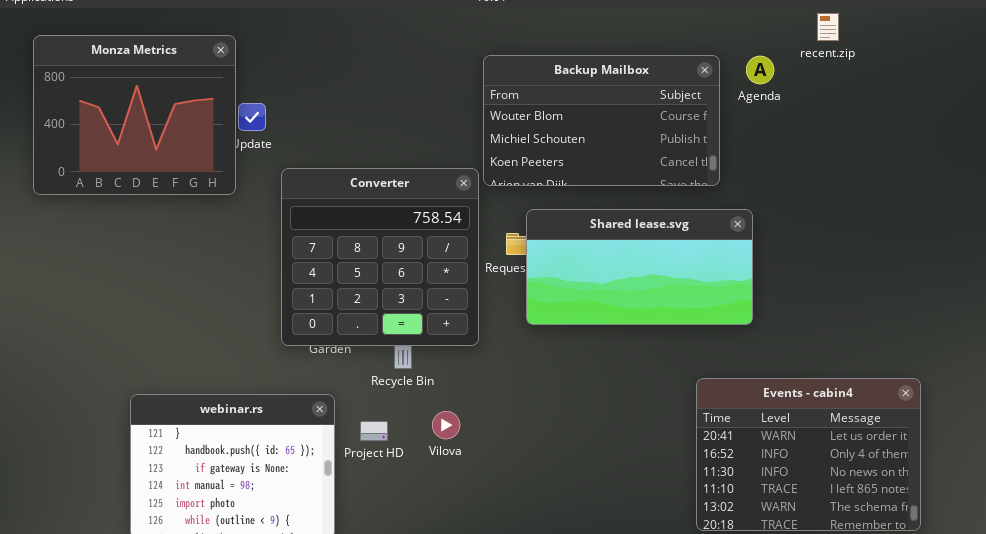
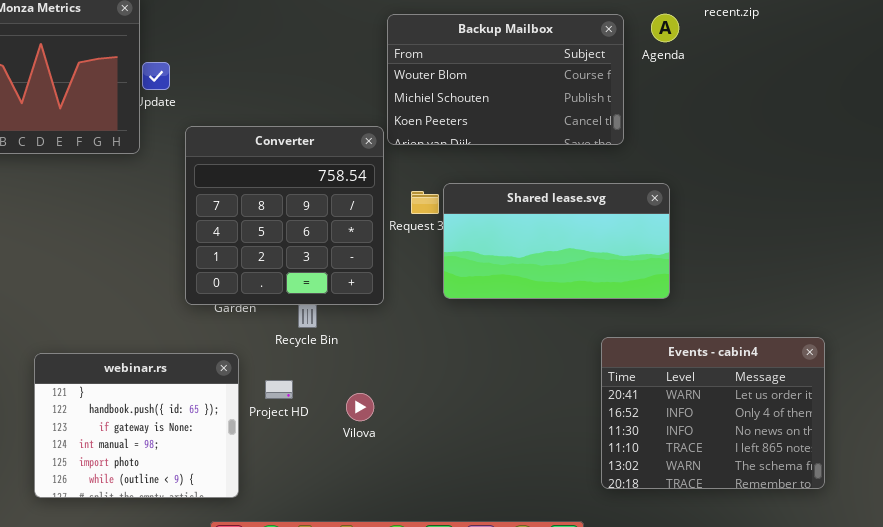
Shared lease.svg: [526,209,753,325] -> [443,183,670,299], moved
Vilova: [432,411,460,439] -> [346,393,374,421], moved

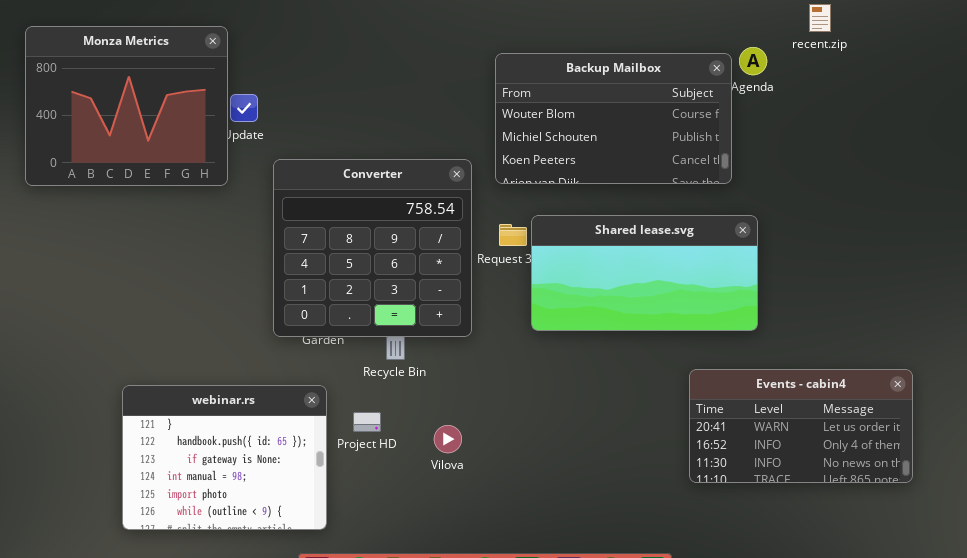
Backup Mailbox: [387,14,624,145] -> [495,53,732,184], moved
Events - cabin4: [601,337,825,489] -> [689,369,913,483], resized

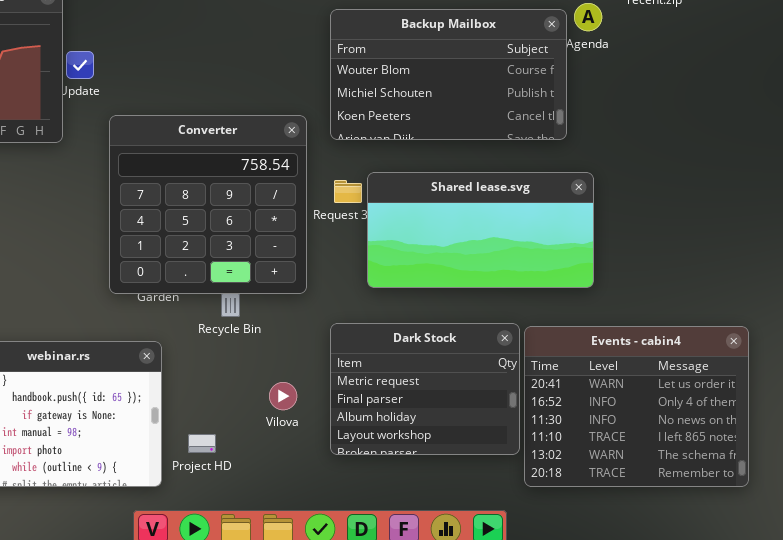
Dark Stock: none -> [330,323,520,455], opened
Events - cabin4: [689,369,913,483] -> [524,326,749,487], resized
Project HD: [353,412,381,432] -> [188,434,216,453], moved

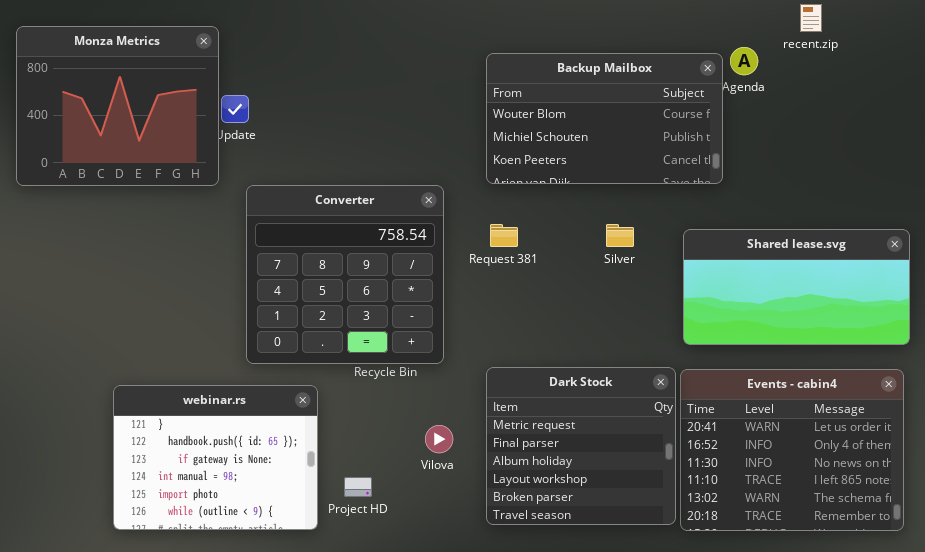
Converter: [109,115,307,294] -> [246,185,444,364], moved
Shared lease.svg: [367,172,594,288] -> [683,229,910,345], moved
Dark Stock: [330,323,520,455] -> [486,367,676,525], resized

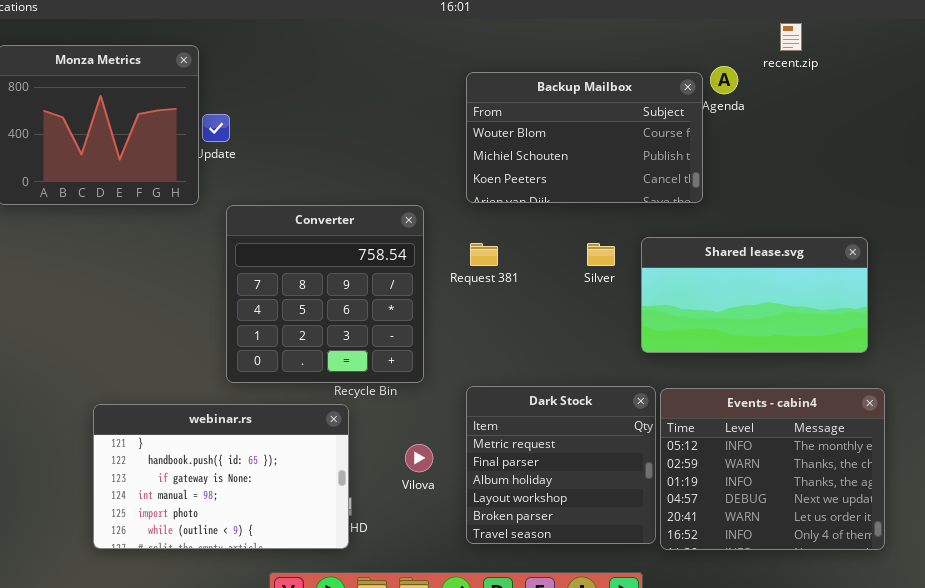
Shared lease.svg: [683,229,910,345] -> [641,237,868,353], moved
Events - cabin4: [680,369,904,531] -> [660,388,885,550], scrolled up 4 rows
webinar.rs: [113,385,318,530] -> [93,404,349,549], resized

